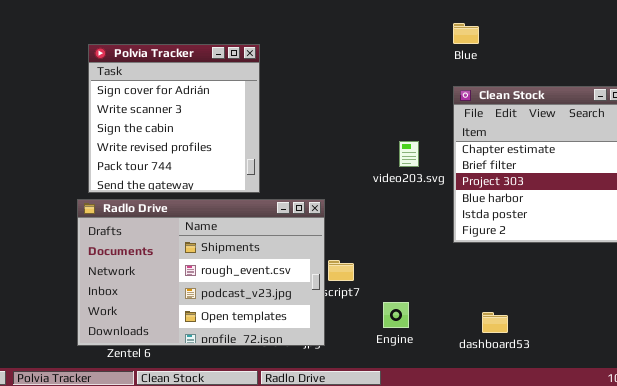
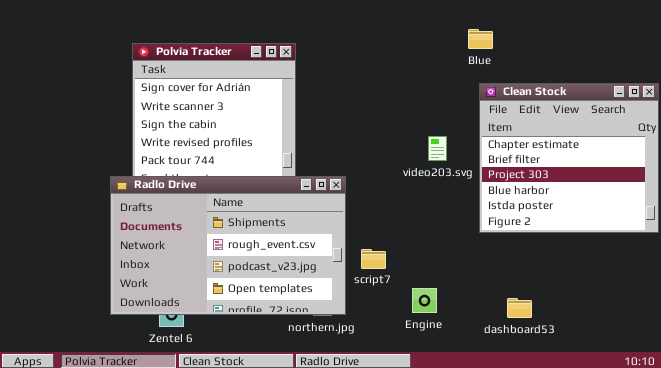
Blue: [453,23,479,44] -> [468,29,493,49], moved
Radlo Drive: [77,199,325,346] -> [110,176,346,315], moved

